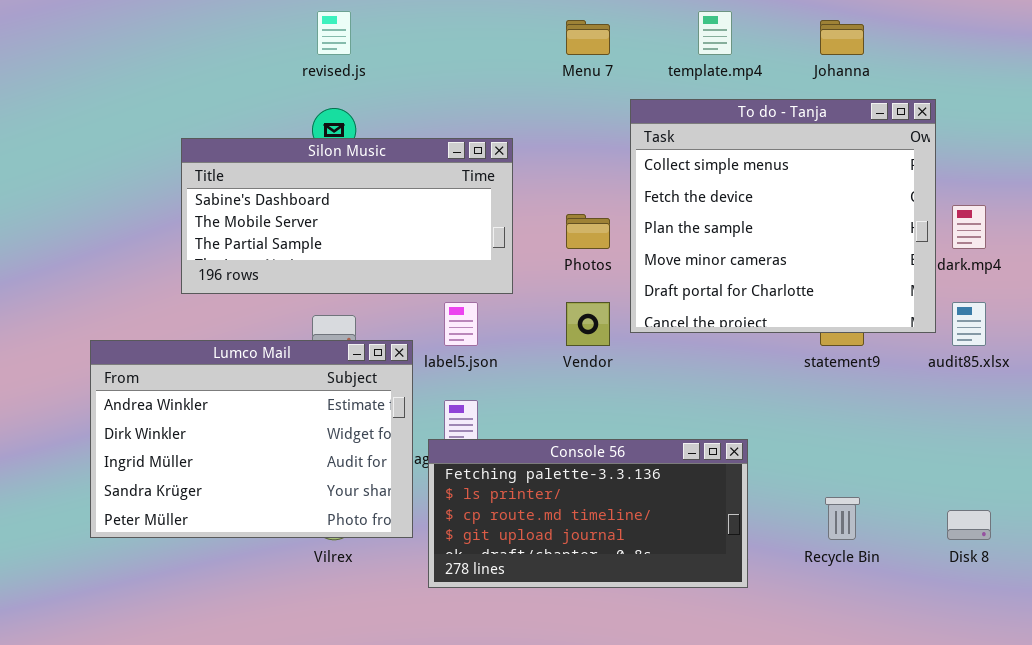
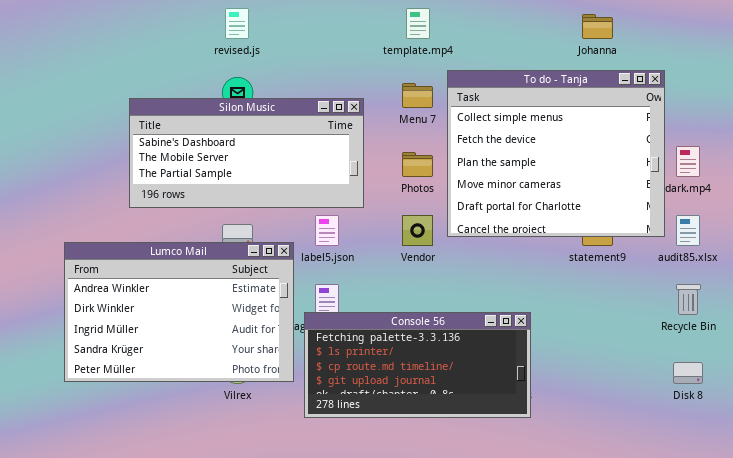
template.mp4: [698,11,732,55] -> [406,8,430,39], moved
Menu 7: [566,20,610,55] -> [402,83,433,108], moved
Recycle Bin: [825,497,860,540] -> [676,284,701,315], moved

